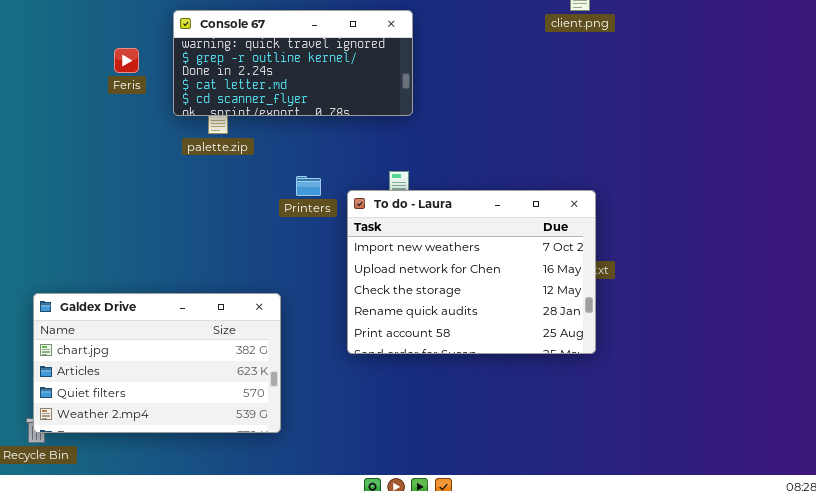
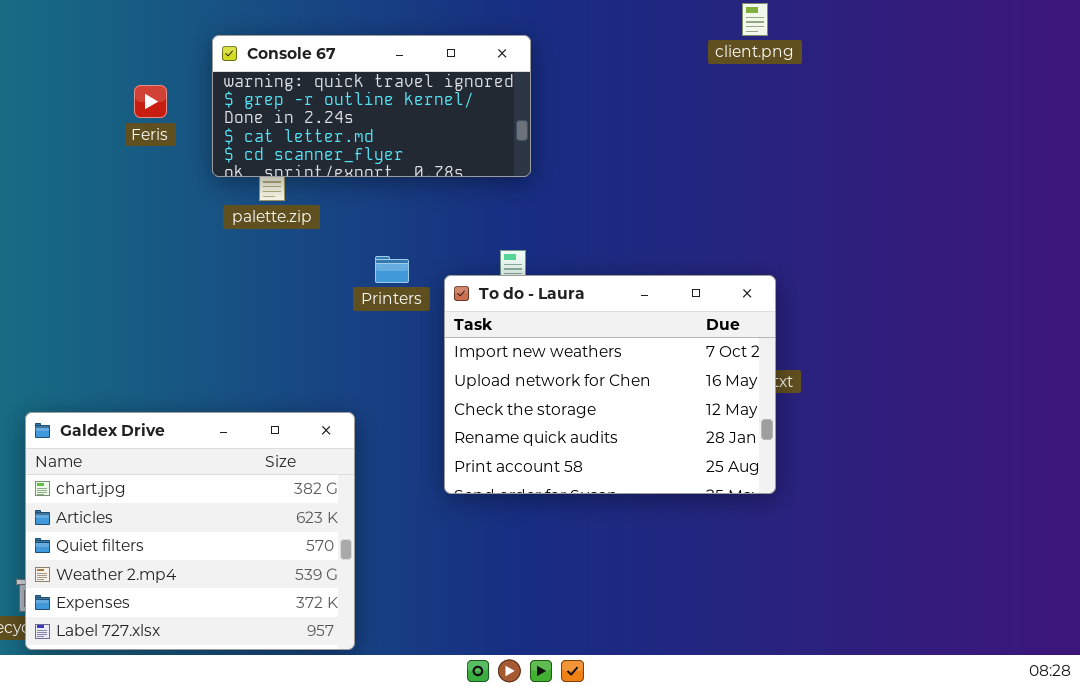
Galdex Drive: [33,293,281,433] -> [25,412,355,650], resized

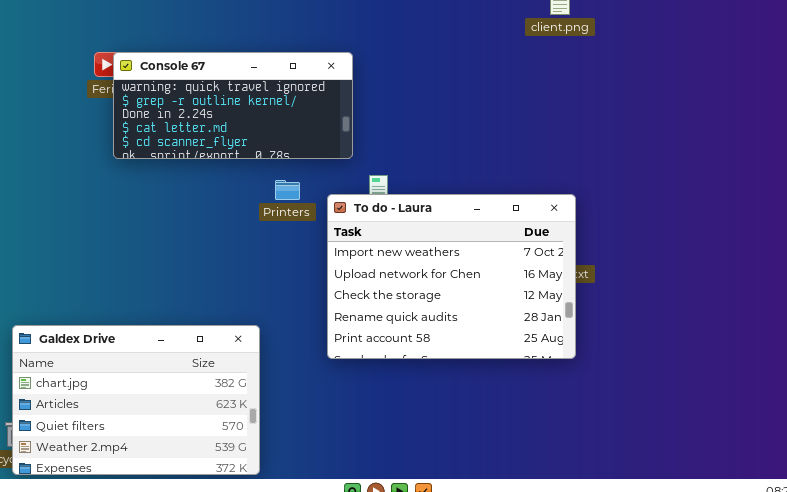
Console 67: [212,35,531,177] -> [113,52,353,159], moved
Galdex Drive: [25,412,355,650] -> [12,325,260,475], resized

